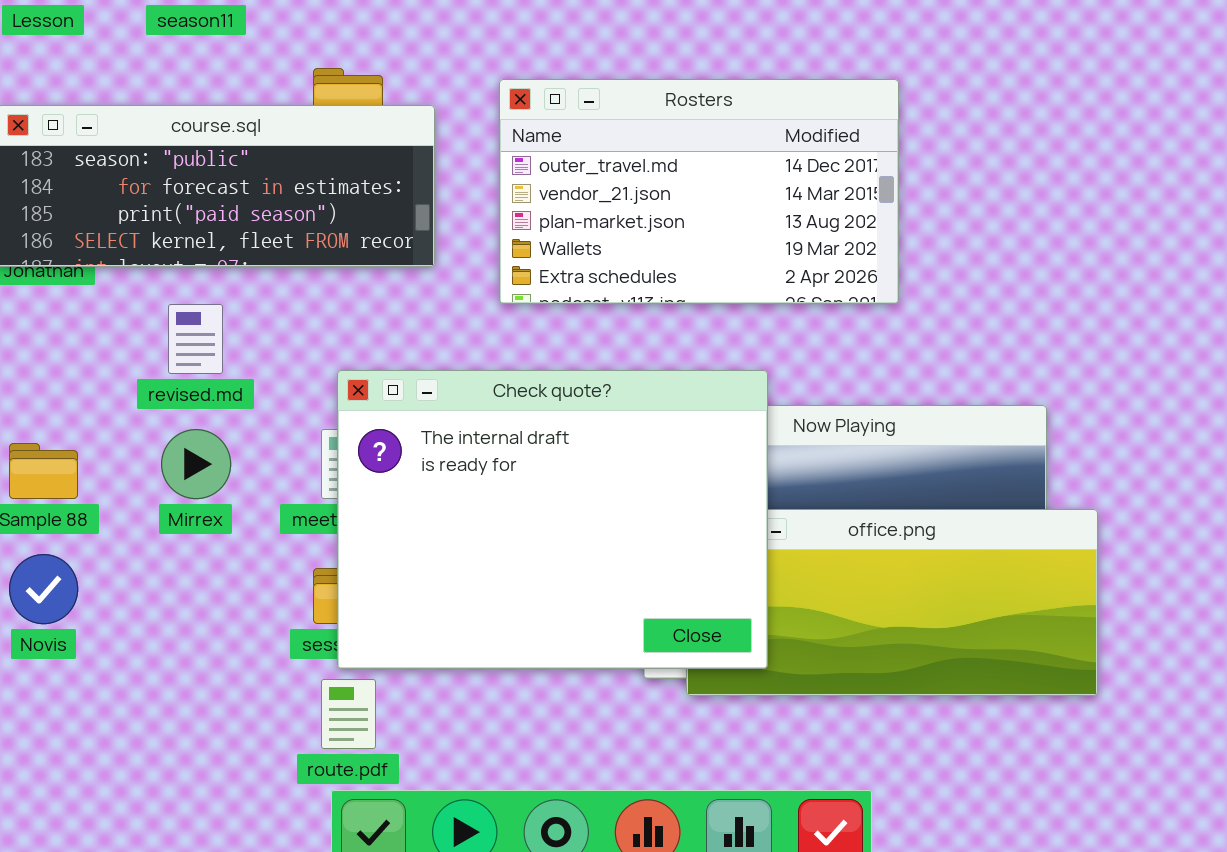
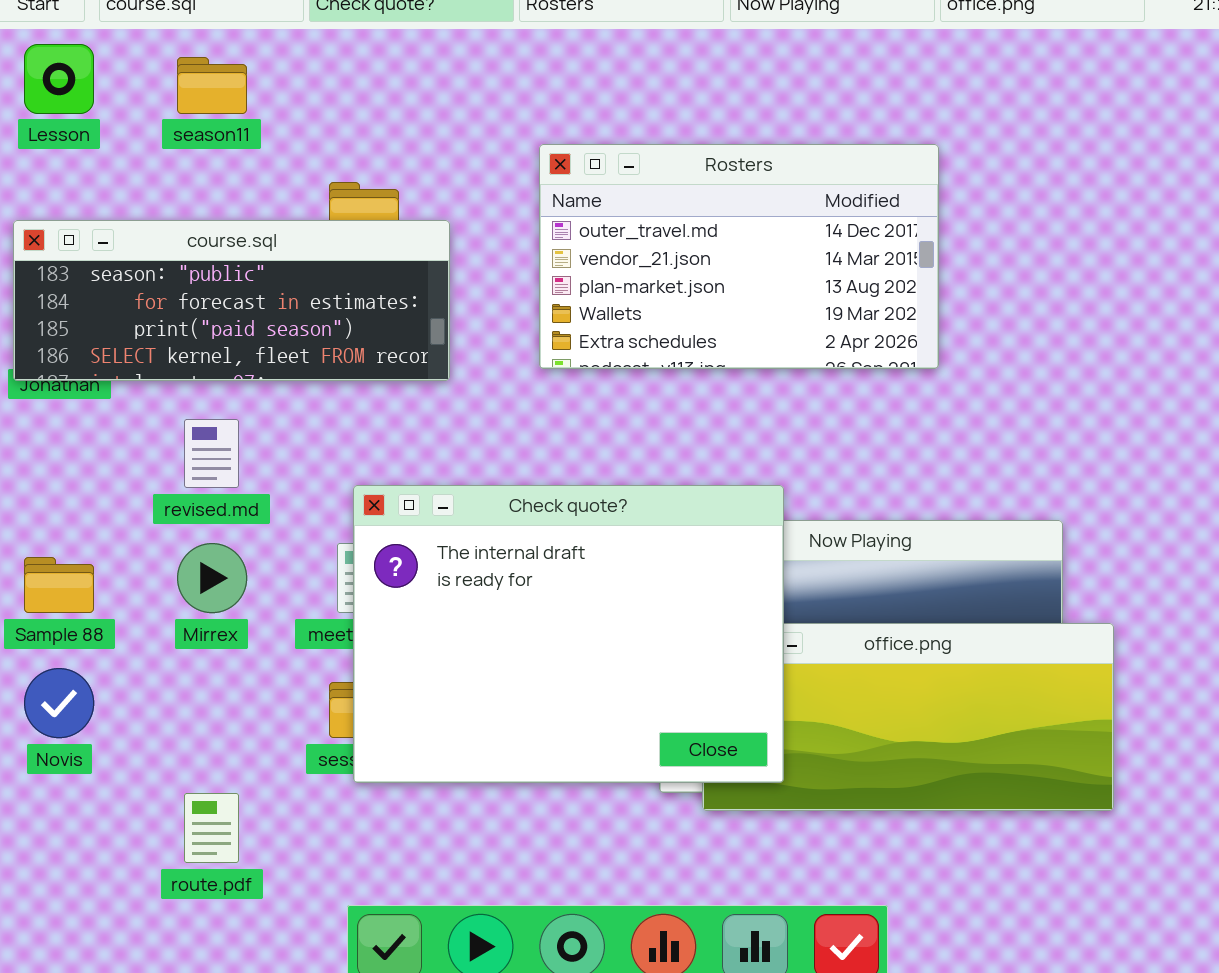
Rosters: [499,79,899,304] -> [539,144,939,369], moved
route.pdf: [321,679,376,749] -> [184,793,239,863], moved

